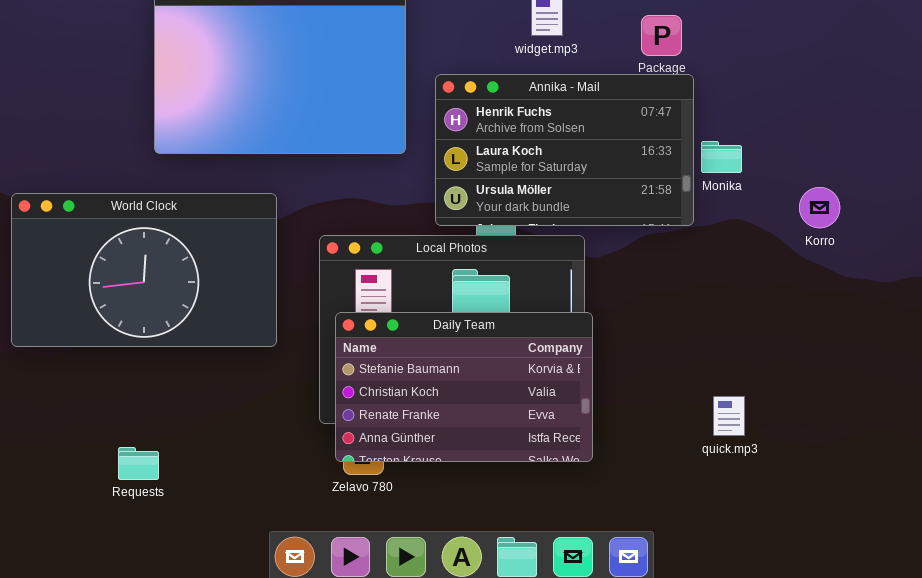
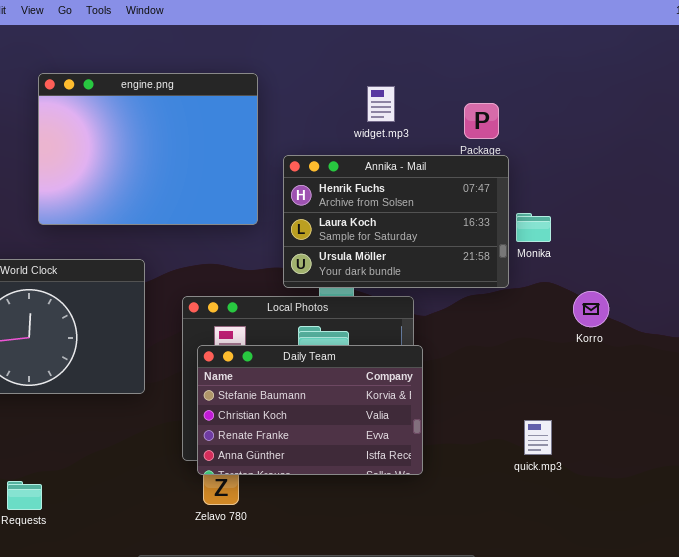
Korro: [799,187,840,228] -> [573,291,609,327], moved
Daily Team: [335,312,593,462] -> [197,345,423,475], moved
quick.mp3: [713,396,745,436] -> [524,420,552,455], moved

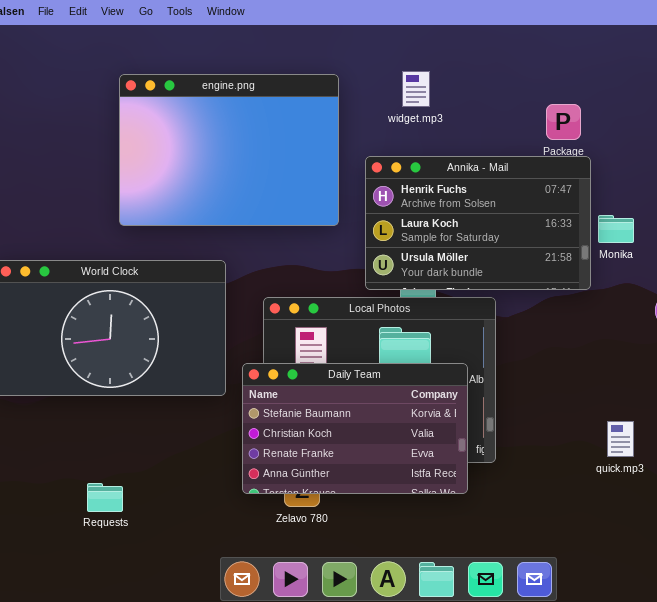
widget.mp3: [367,86,395,122] -> [402,71,430,107], moved
Daily Team: [197,345,423,475] -> [242,363,468,494], moved

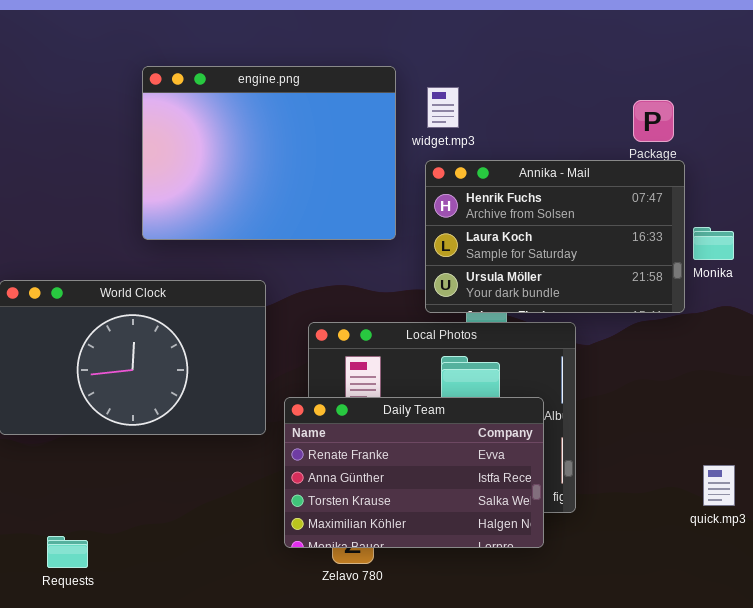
widget.mp3: [402,71,430,107] -> [427,87,459,128], moved
Daily Team: [242,363,468,494] -> [284,397,544,548], scrolled down 2 rows
Requests: [87,483,123,512] -> [47,536,88,568], moved

